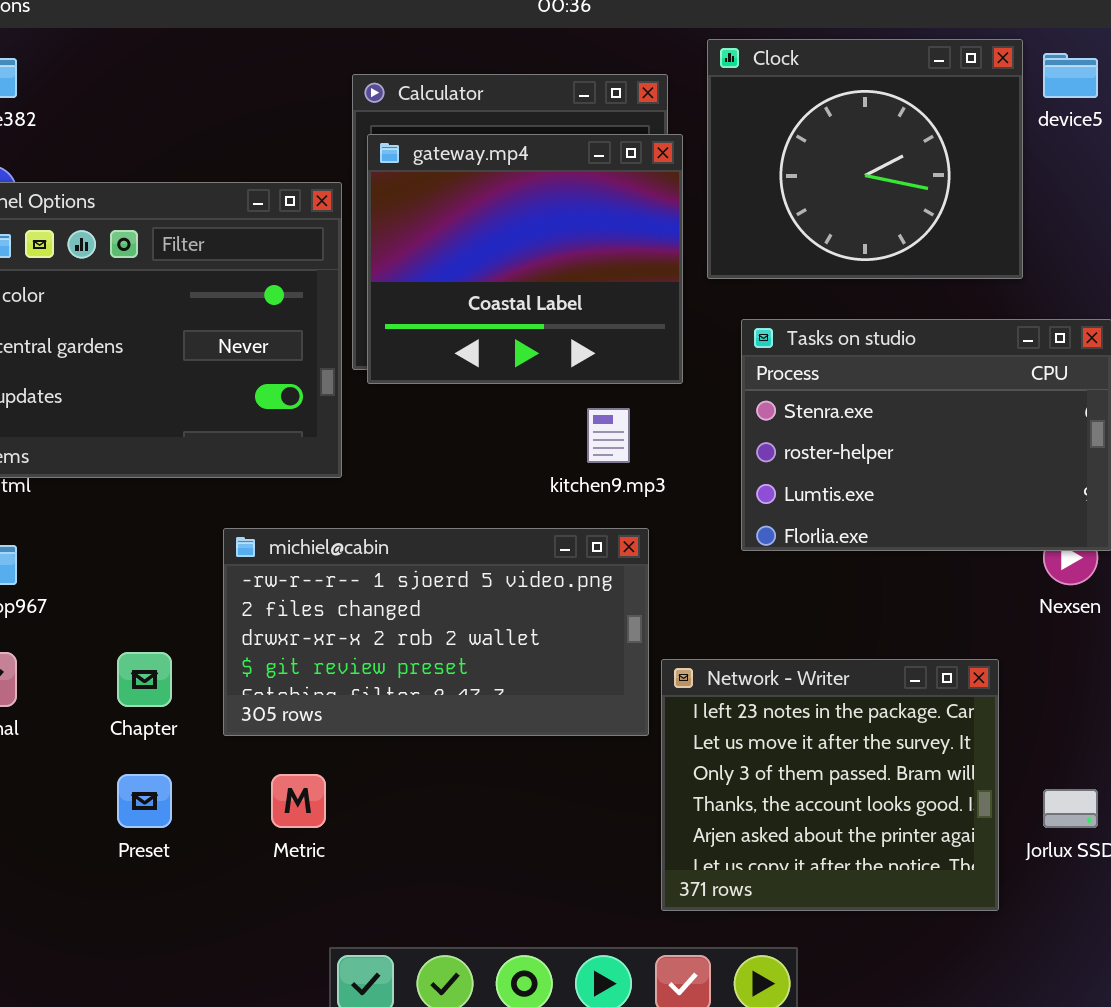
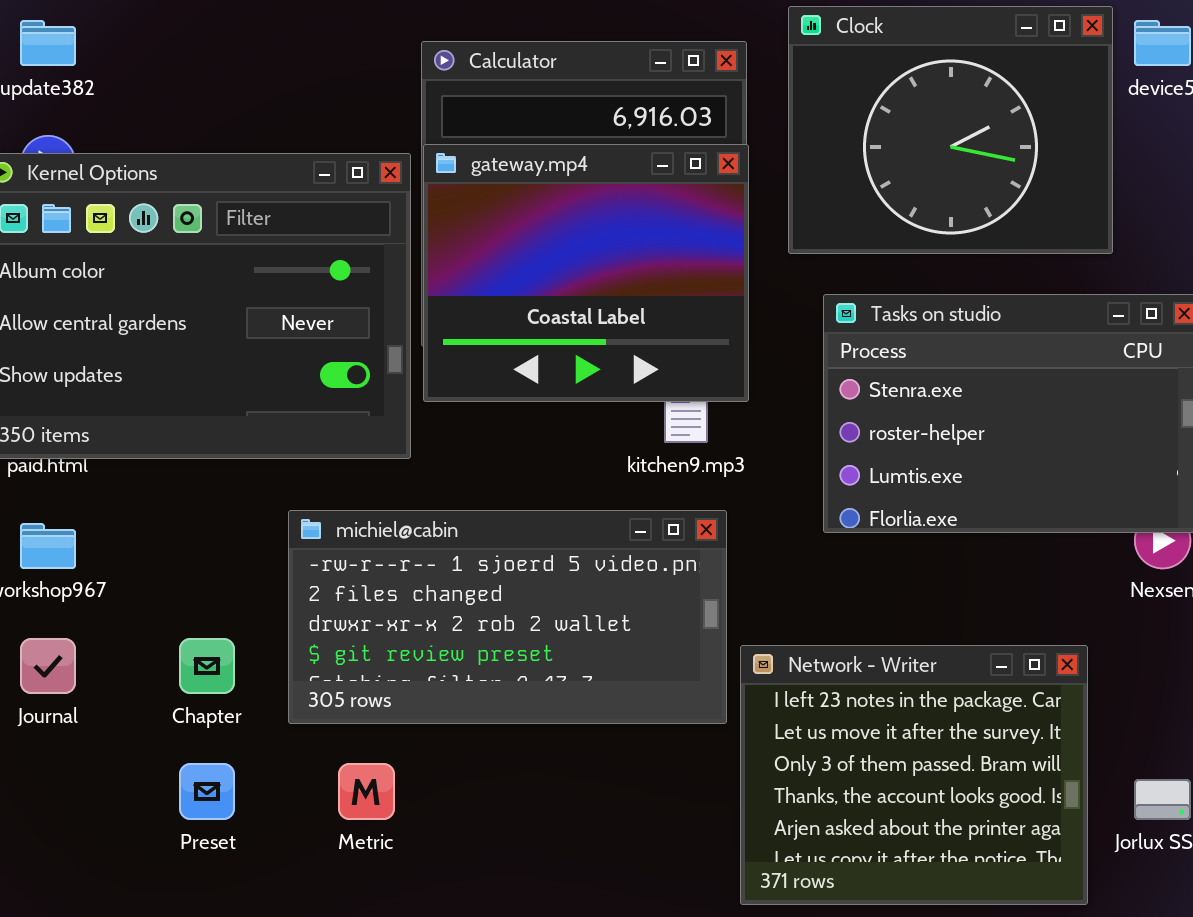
gateway.mp4: [367,134,683,384] -> [423,144,749,402], moved

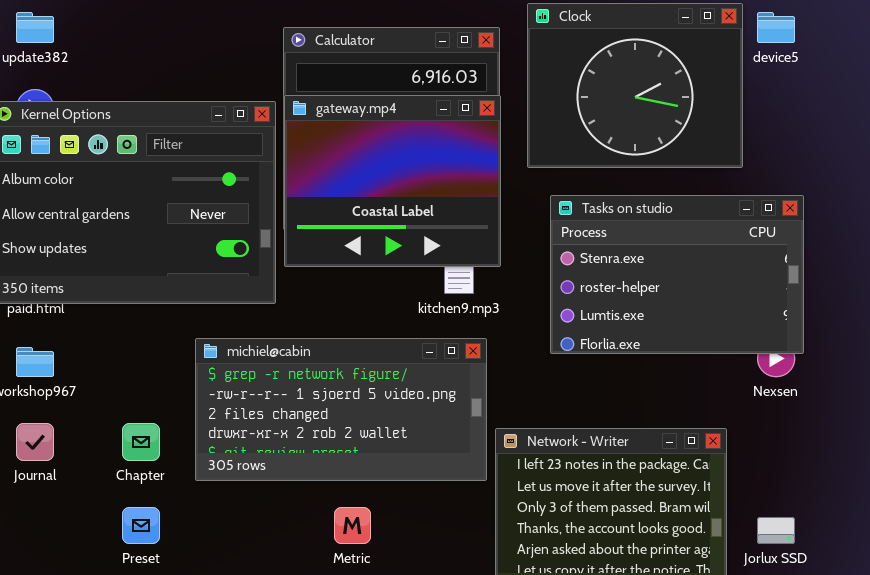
michiel@cabin: [288,510,727,724] -> [195,338,487,481], scrolled up 1 row
Metric: [338,763,395,820] -> [334,507,371,544], moved

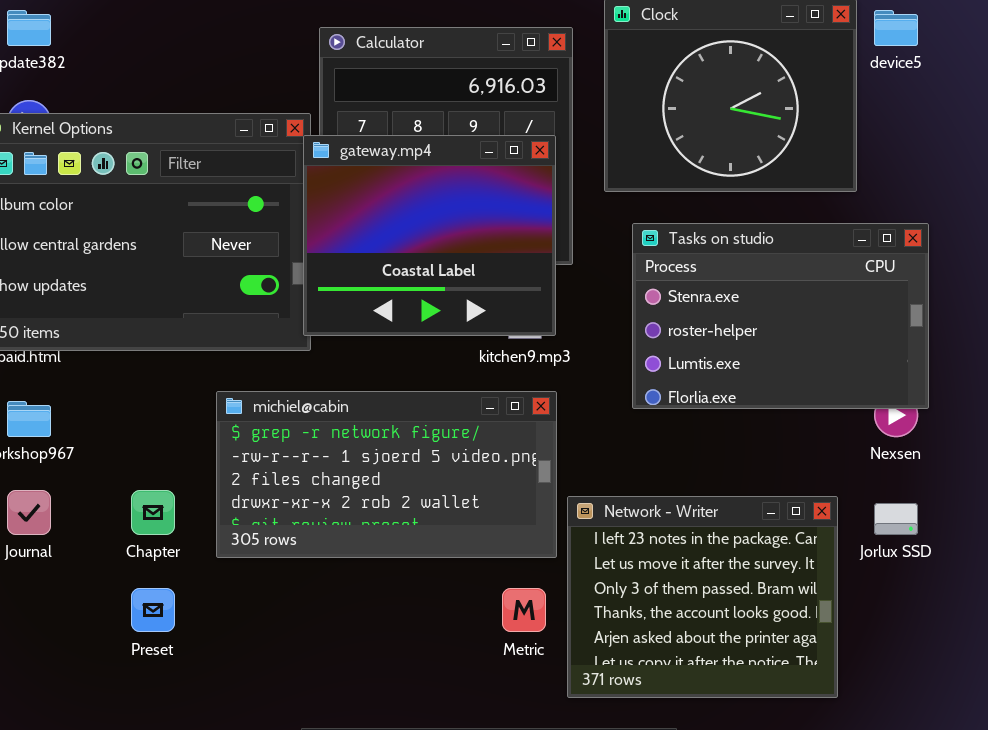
gateway.mp4: [284,95,501,267] -> [303,135,556,336], moved
Metric: [334,507,371,544] -> [502,588,546,632], moved
Jorlux SSD: [757,517,795,544] -> [874,503,918,535], moved

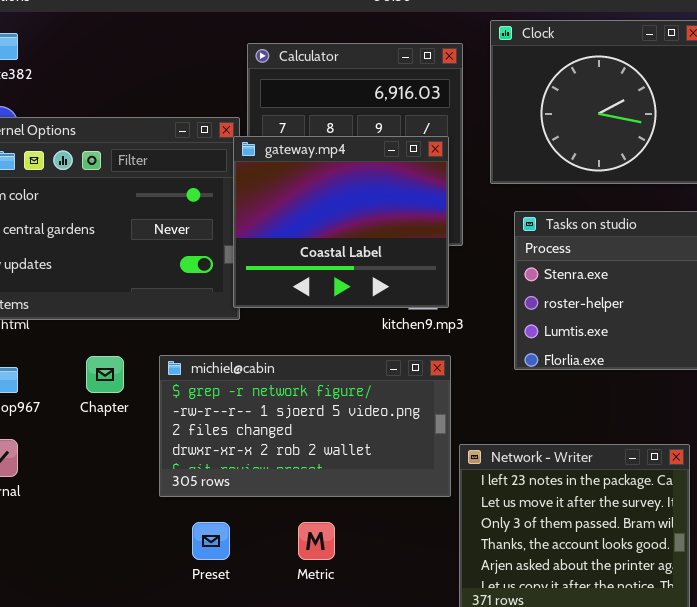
Chapter: [131,490,175,535] -> [86,356,124,393], moved
Preset: [131,588,175,632] -> [192,522,230,560], moved
Metric: [502,588,546,632] -> [298,522,335,560], moved

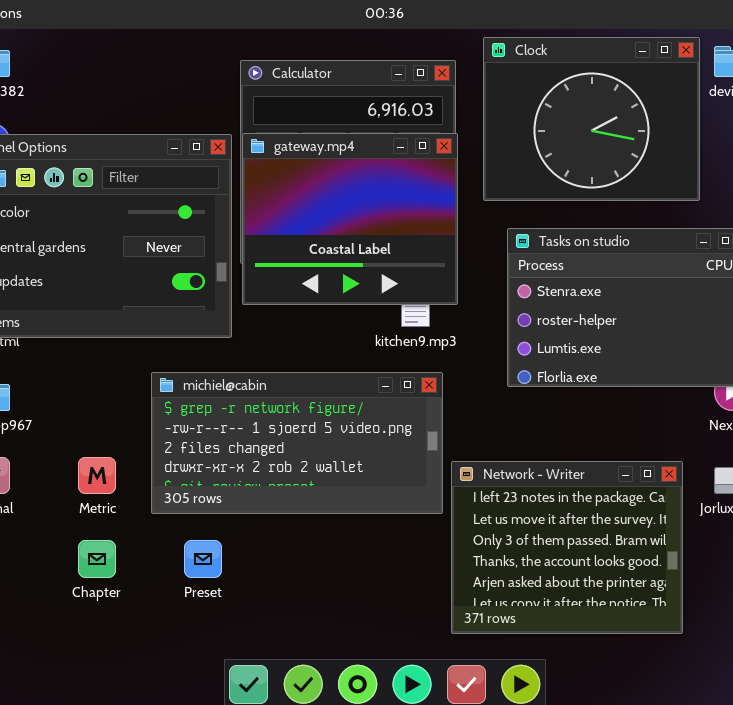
gateway.mp4: [233,136,449,308] -> [242,133,458,305], moved
Chapter: [86,356,124,393] -> [78,540,116,578], moved
Metric: [298,522,335,560] -> [78,457,116,494], moved

